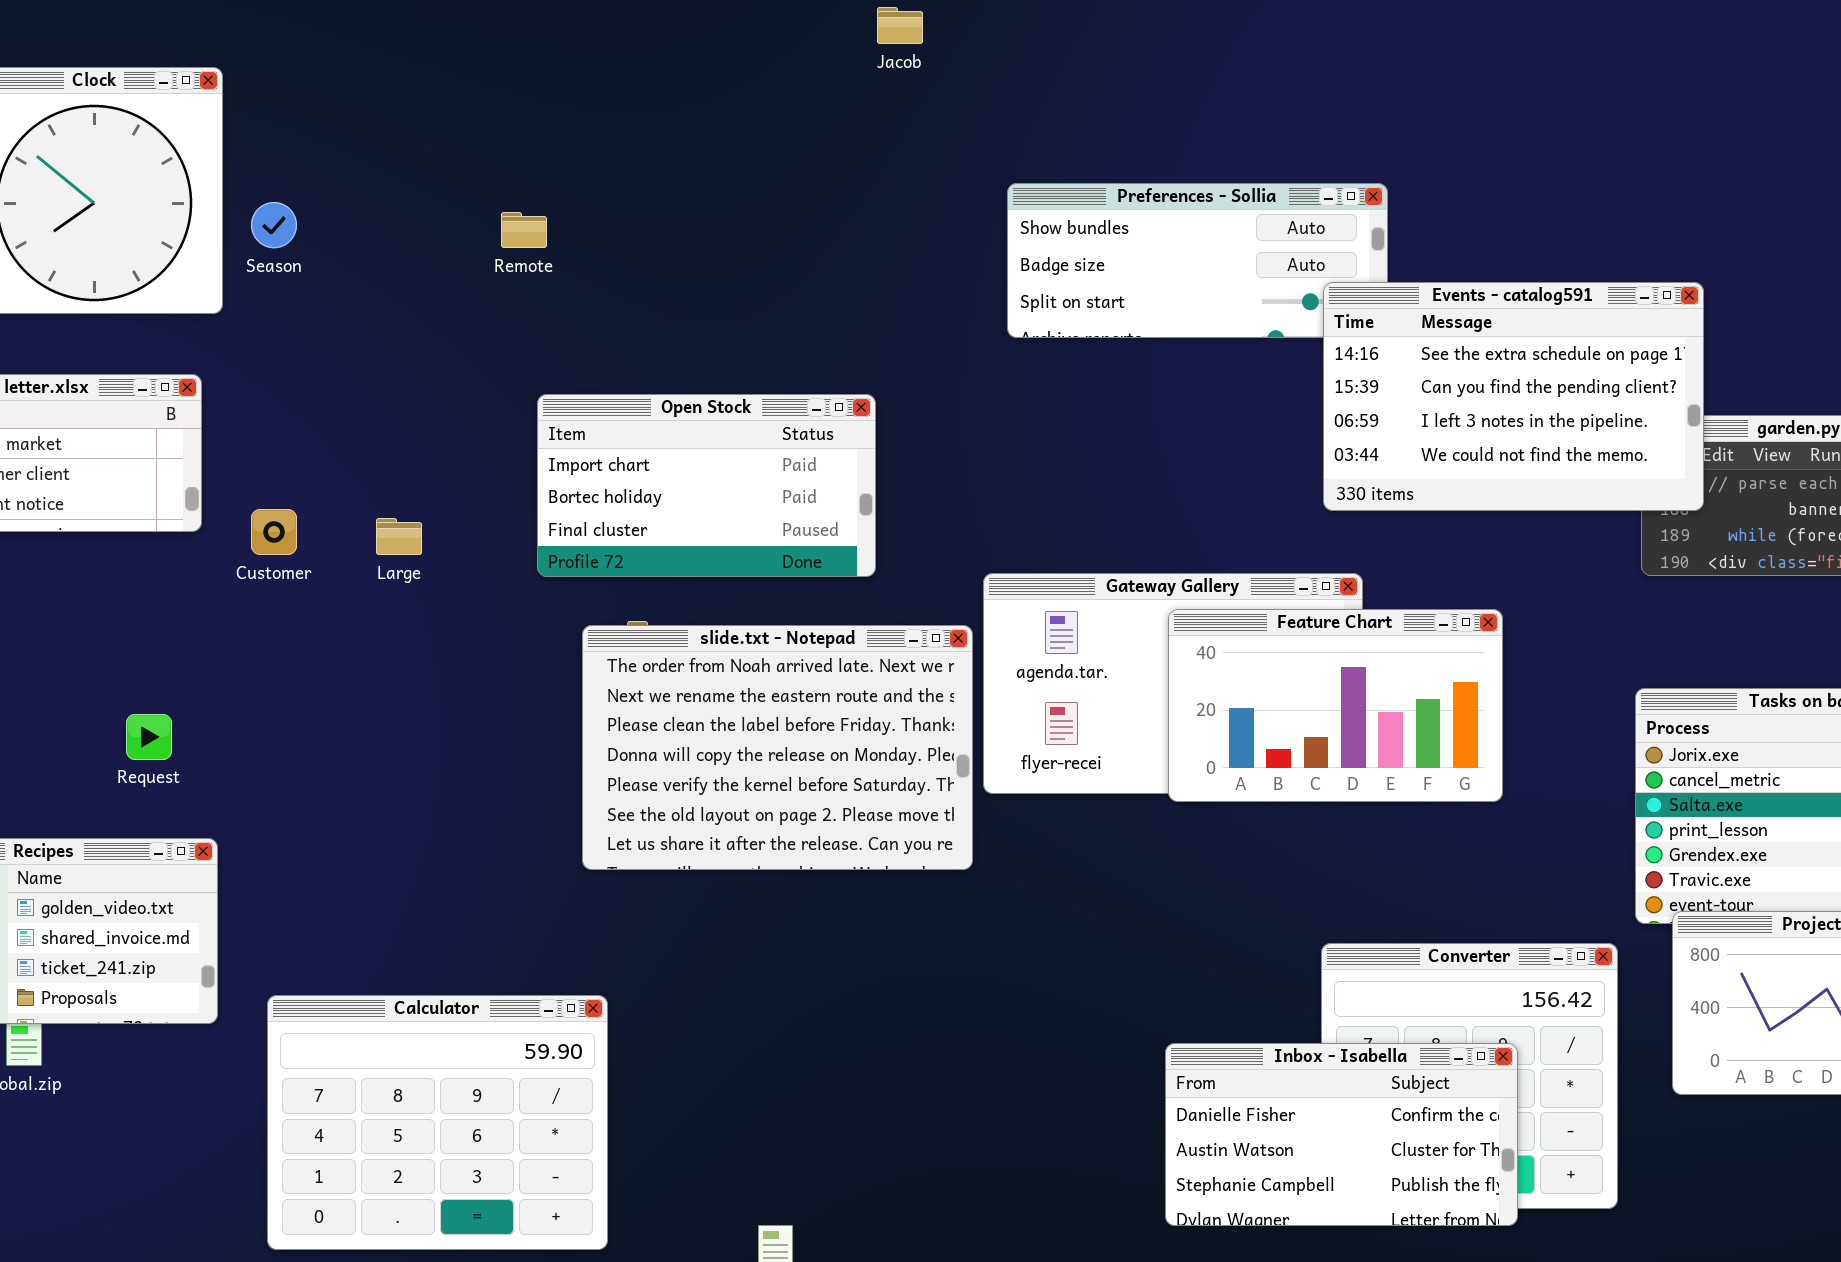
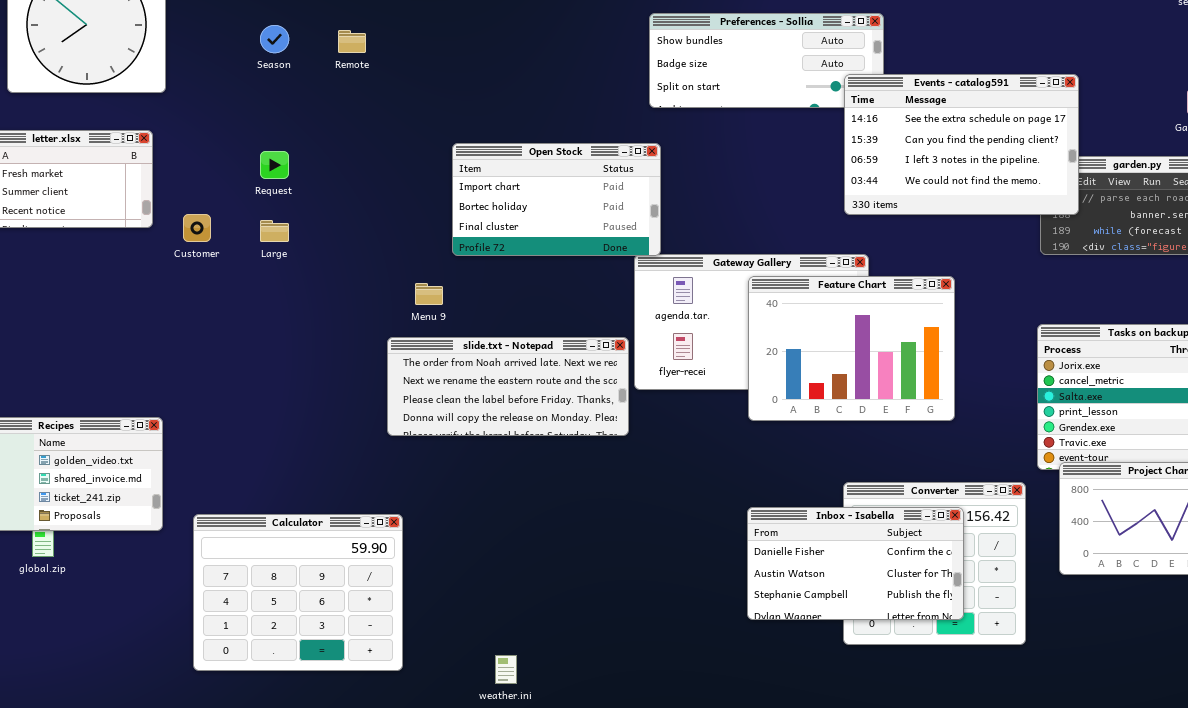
Season: [251,202,297,248] -> [260,25,289,53], moved
Open Stock: [537,394,876,577] -> [452,143,661,256], moved
Feature Chart: [1168,609,1503,802] -> [748,276,955,421], resized
slide.txt - Notepad: [582,625,973,870] -> [387,337,629,436], resized
Request: [126,714,172,760] -> [260,151,289,179], moved
Inbox - Isabella: [1165,1043,1518,1226] -> [747,507,964,620], moved

